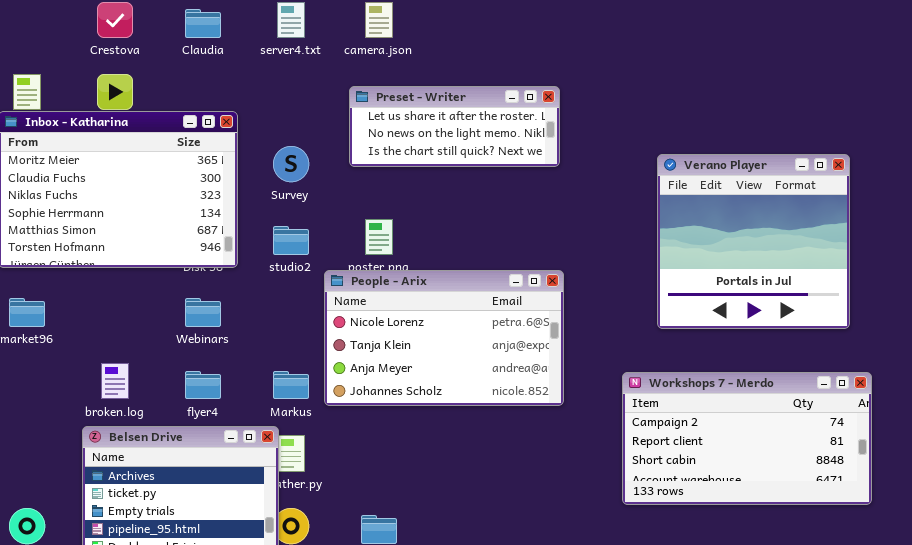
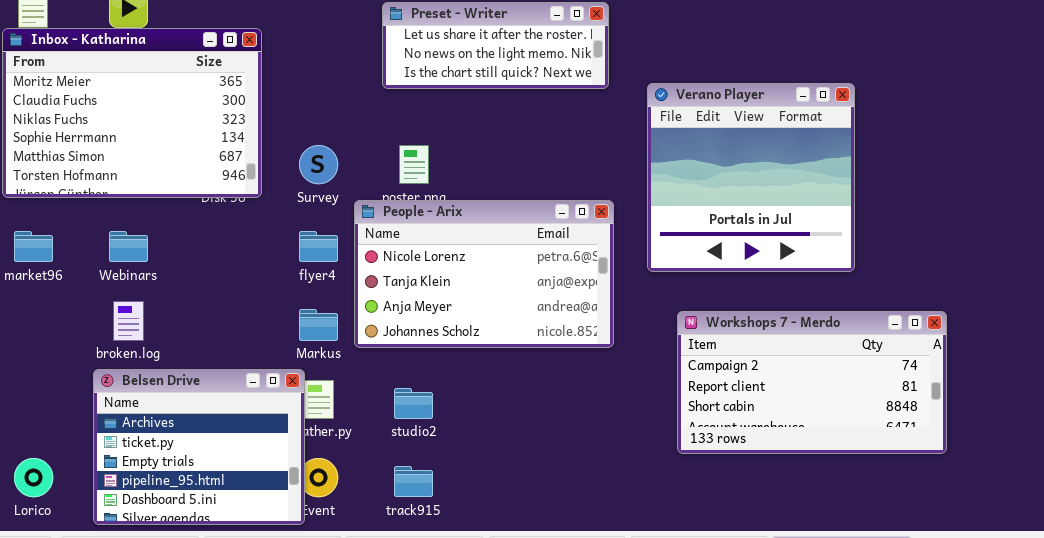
Survey: [273,146,309,182] -> [299,145,338,184], moved
Verano Player: [657,154,850,329] -> [647,83,855,272], moved
studio2: [273,226,309,255] -> [394,388,433,419], moved
Webinars: [185,298,221,327] -> [109,231,148,262], moved
flyer4: [185,371,221,399] -> [299,231,338,262], moved

